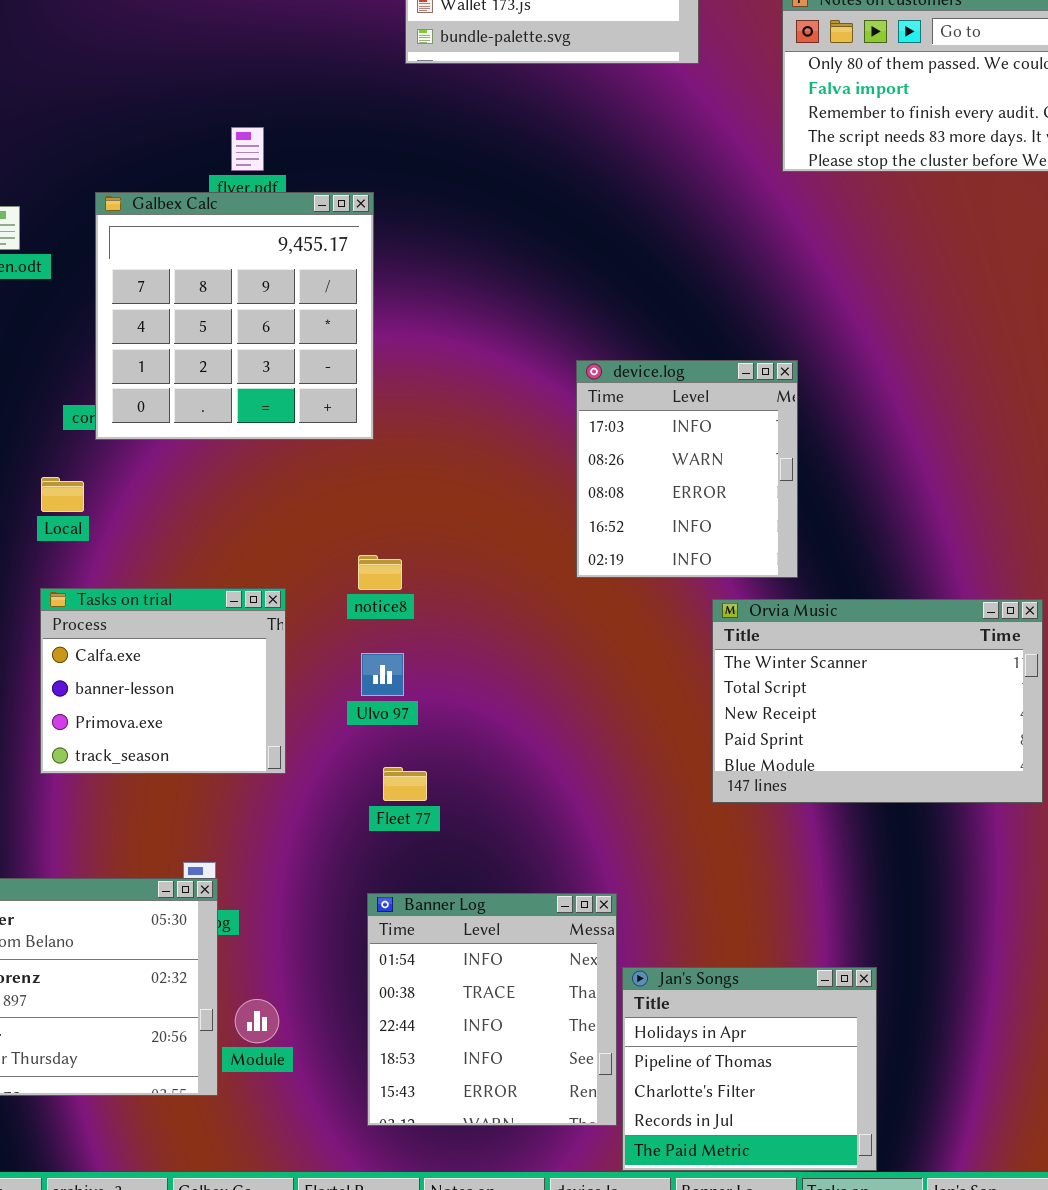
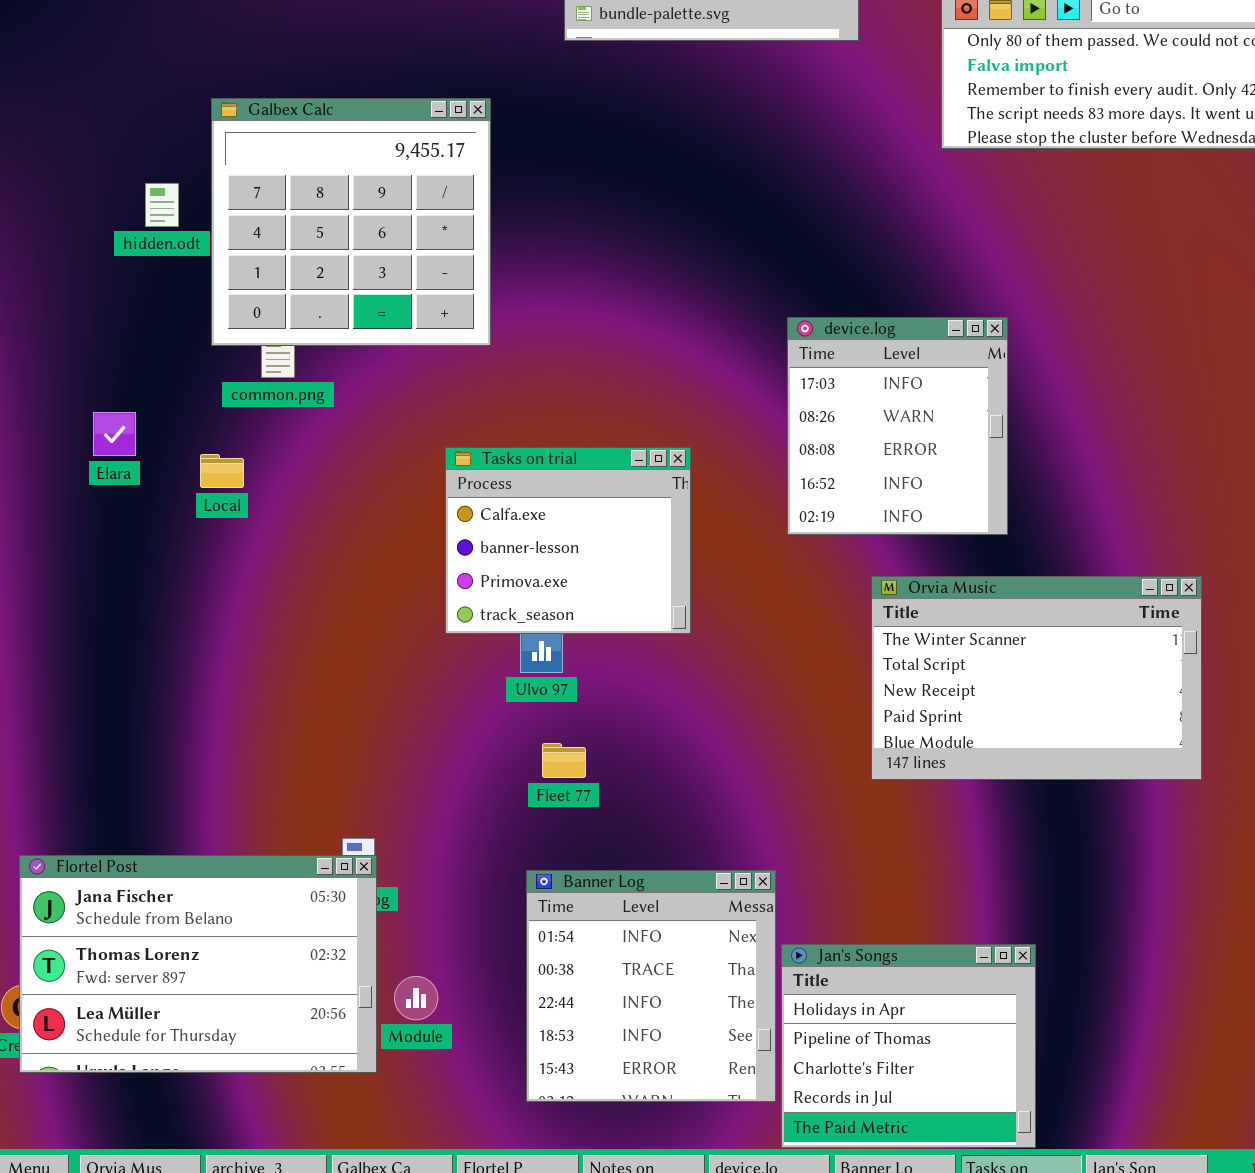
Galbex Calc: [95,192,374,440] -> [211,98,491,346], moved
device.log: [576,360,798,578] -> [787,317,1008,535], moved
Tasks on trial: [40,588,286,774] -> [445,447,691,634], moved

